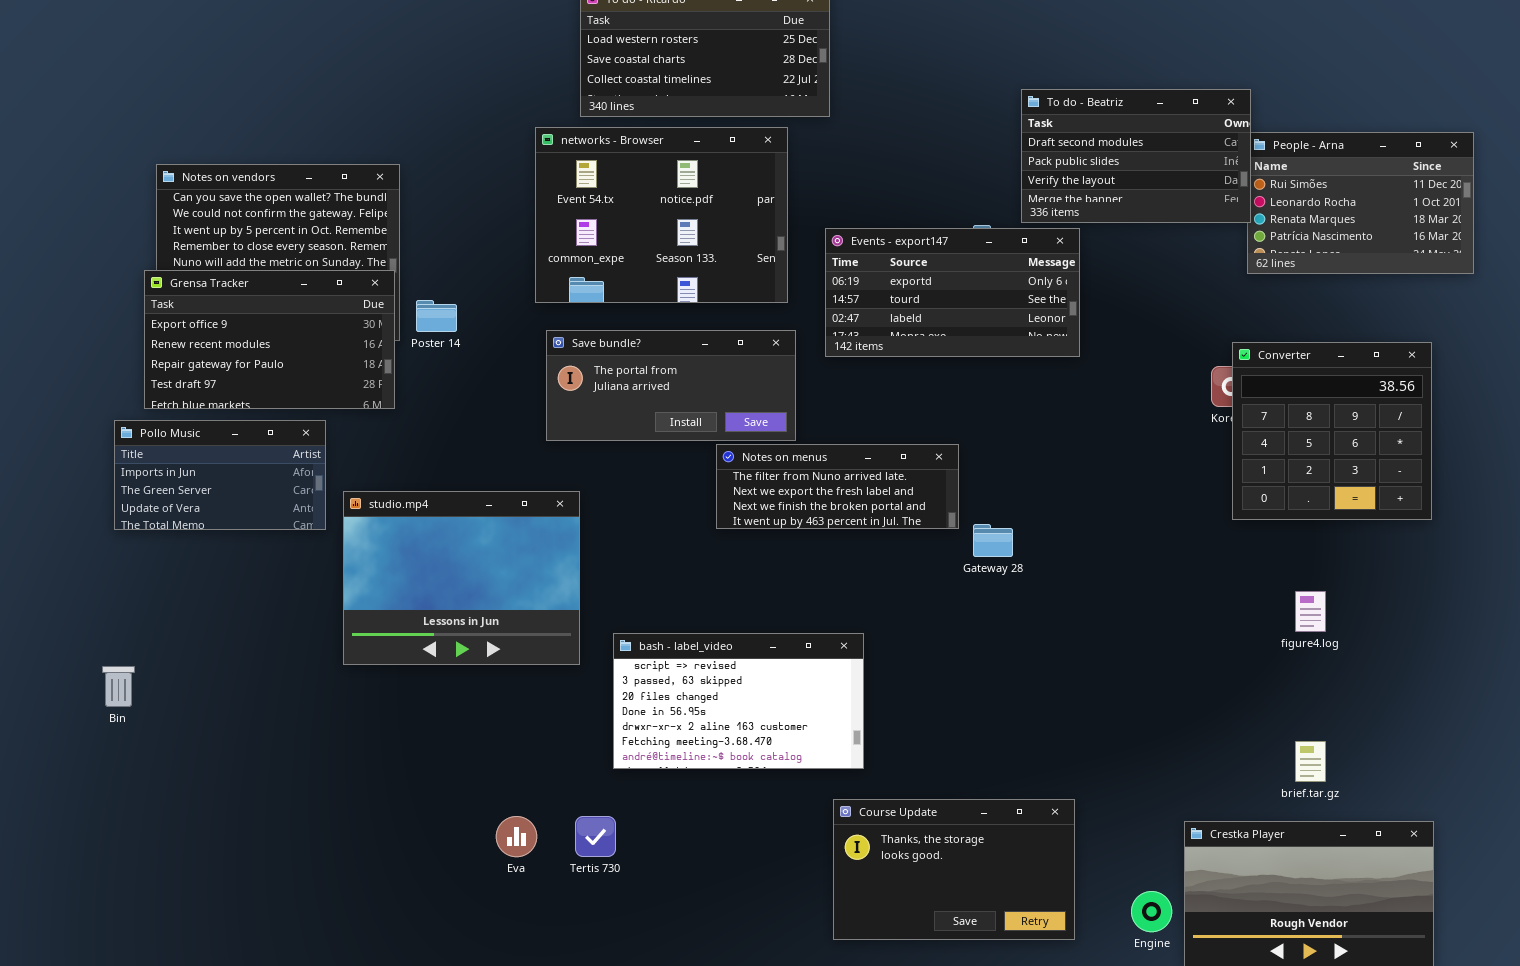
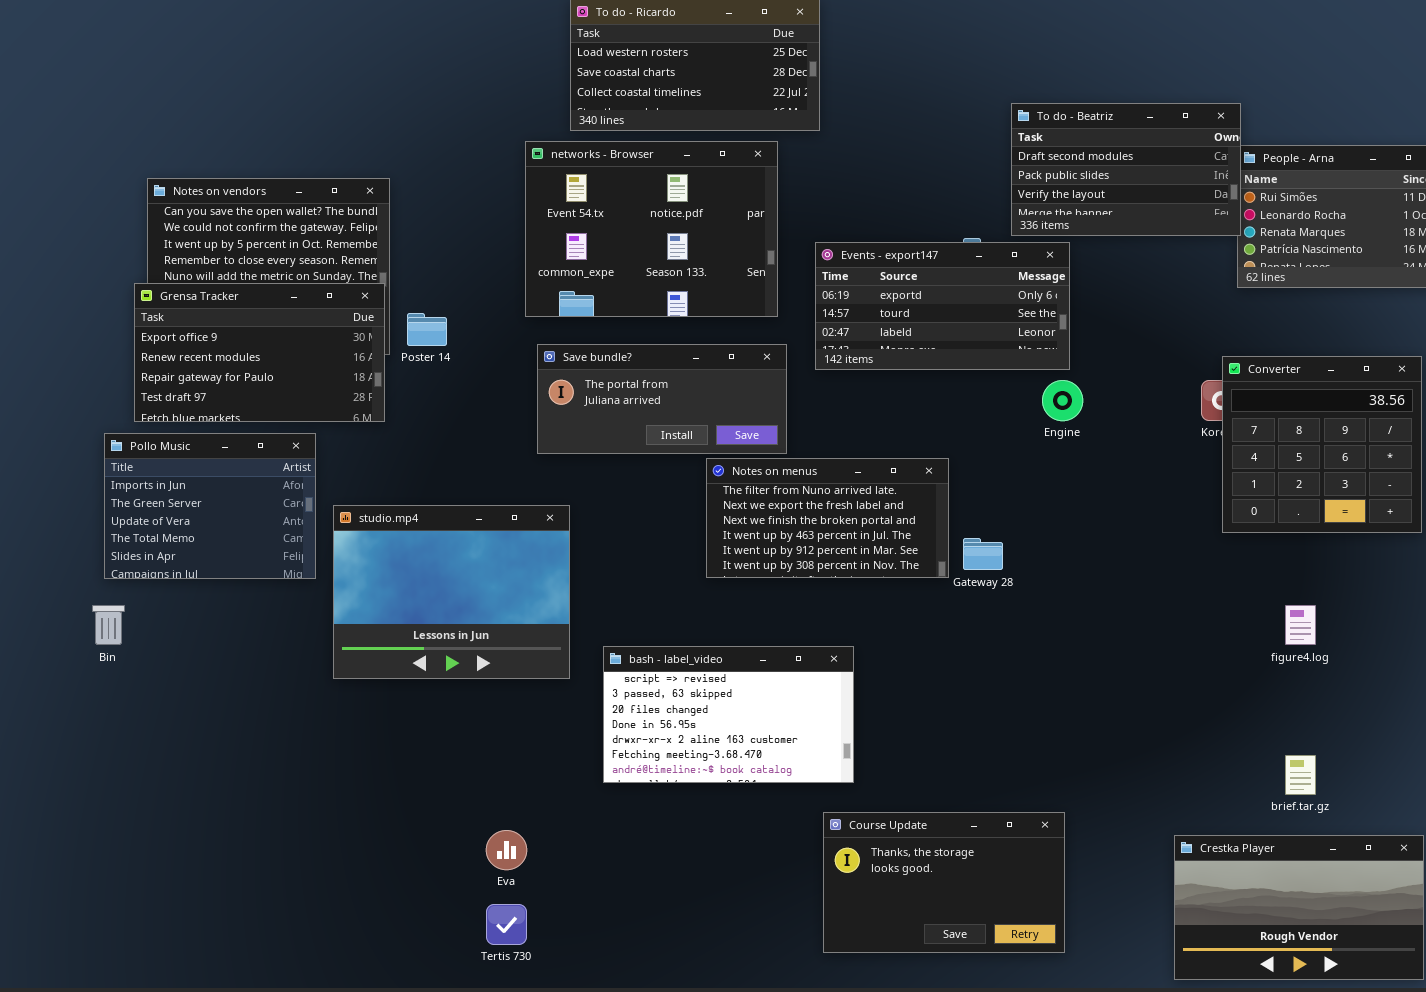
Pollo Music: [114,420,326,530] -> [104,433,316,579], resized
Notes on menus: [716,444,959,529] -> [706,458,949,578], resized
Bin: [102,666,135,707] -> [92,605,125,645], moved
Tertis 730: [575,816,616,857] -> [486,904,527,945], moved
Engine: [1131,891,1172,932] -> [1042,380,1083,421], moved

